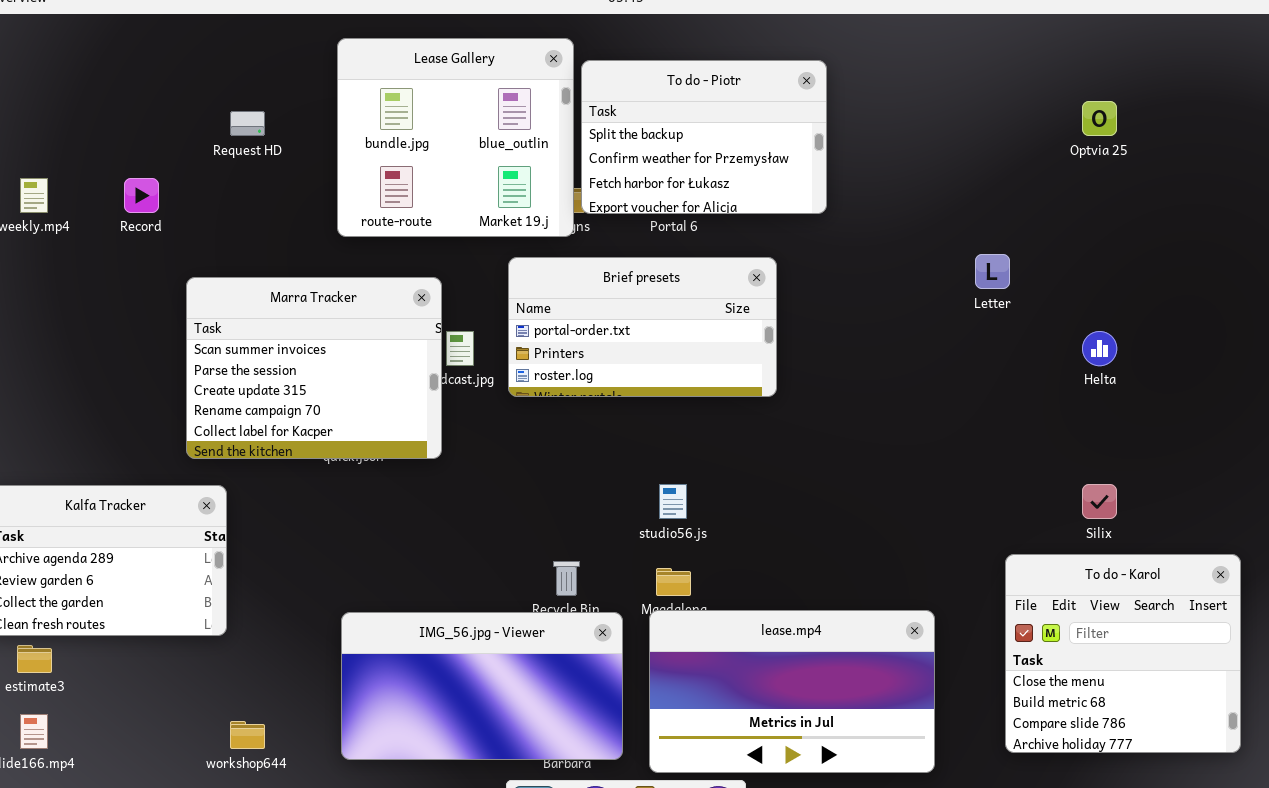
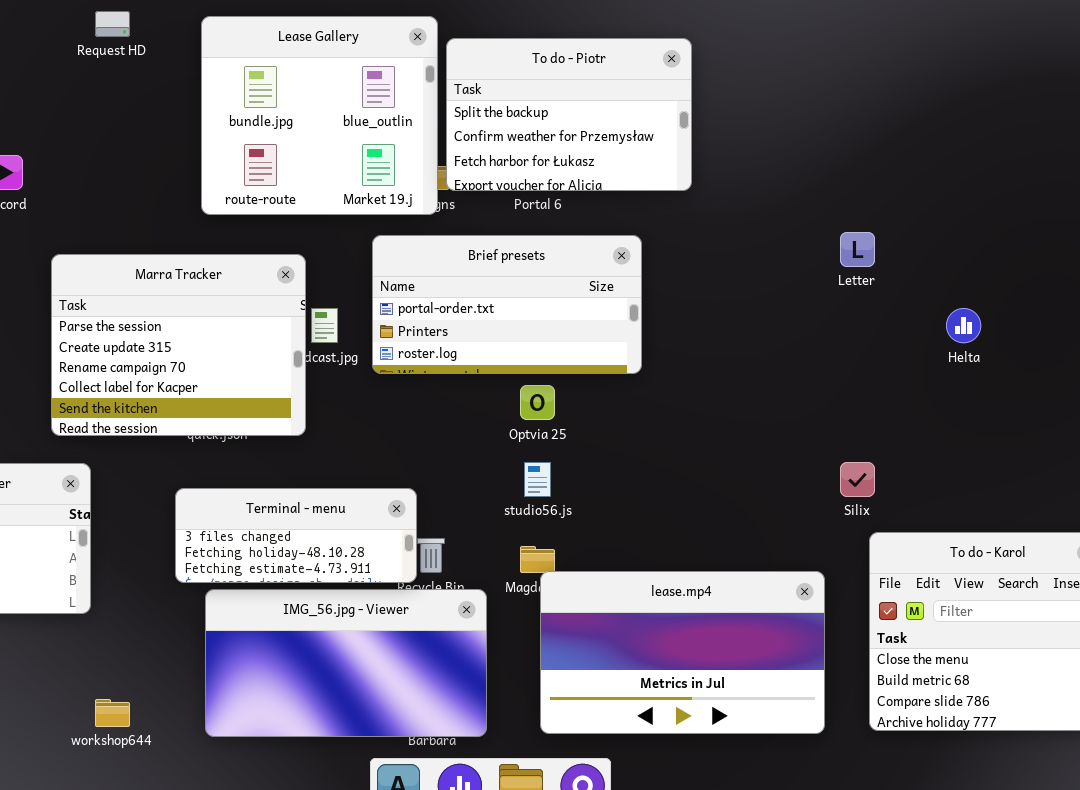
Optvia 25: [1082,101,1117,136] -> [520,385,555,420], moved
Request HD: [230,111,265,136] -> [95,11,130,37], moved
Marra Tracker: [186,277,442,459] -> [51,254,306,436], scrolled down 1 row
Silix: [1082,484,1117,519] -> [840,462,875,497], moved
Terminal - menu: none -> [175,488,417,583], opened
lease.mp4: [649,610,935,773] -> [540,571,825,734], moved

